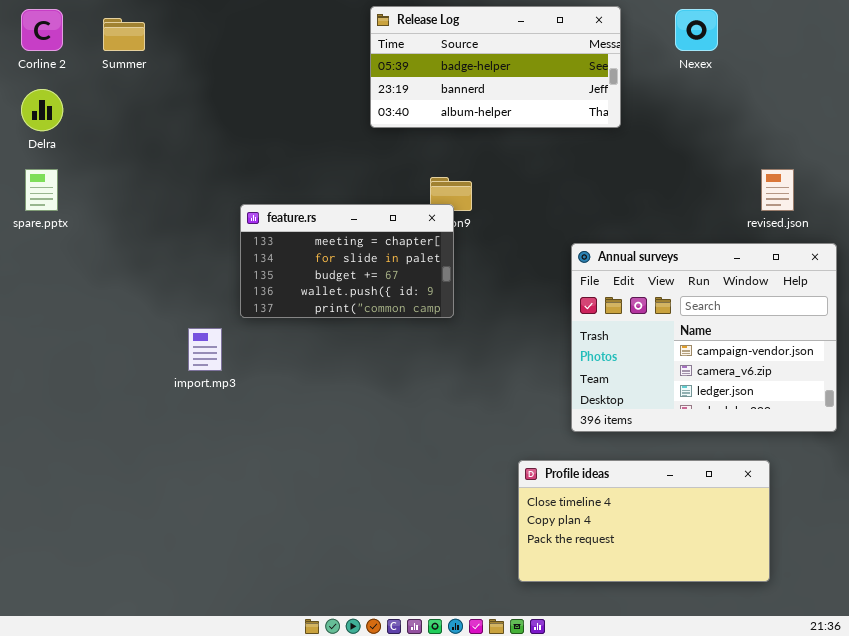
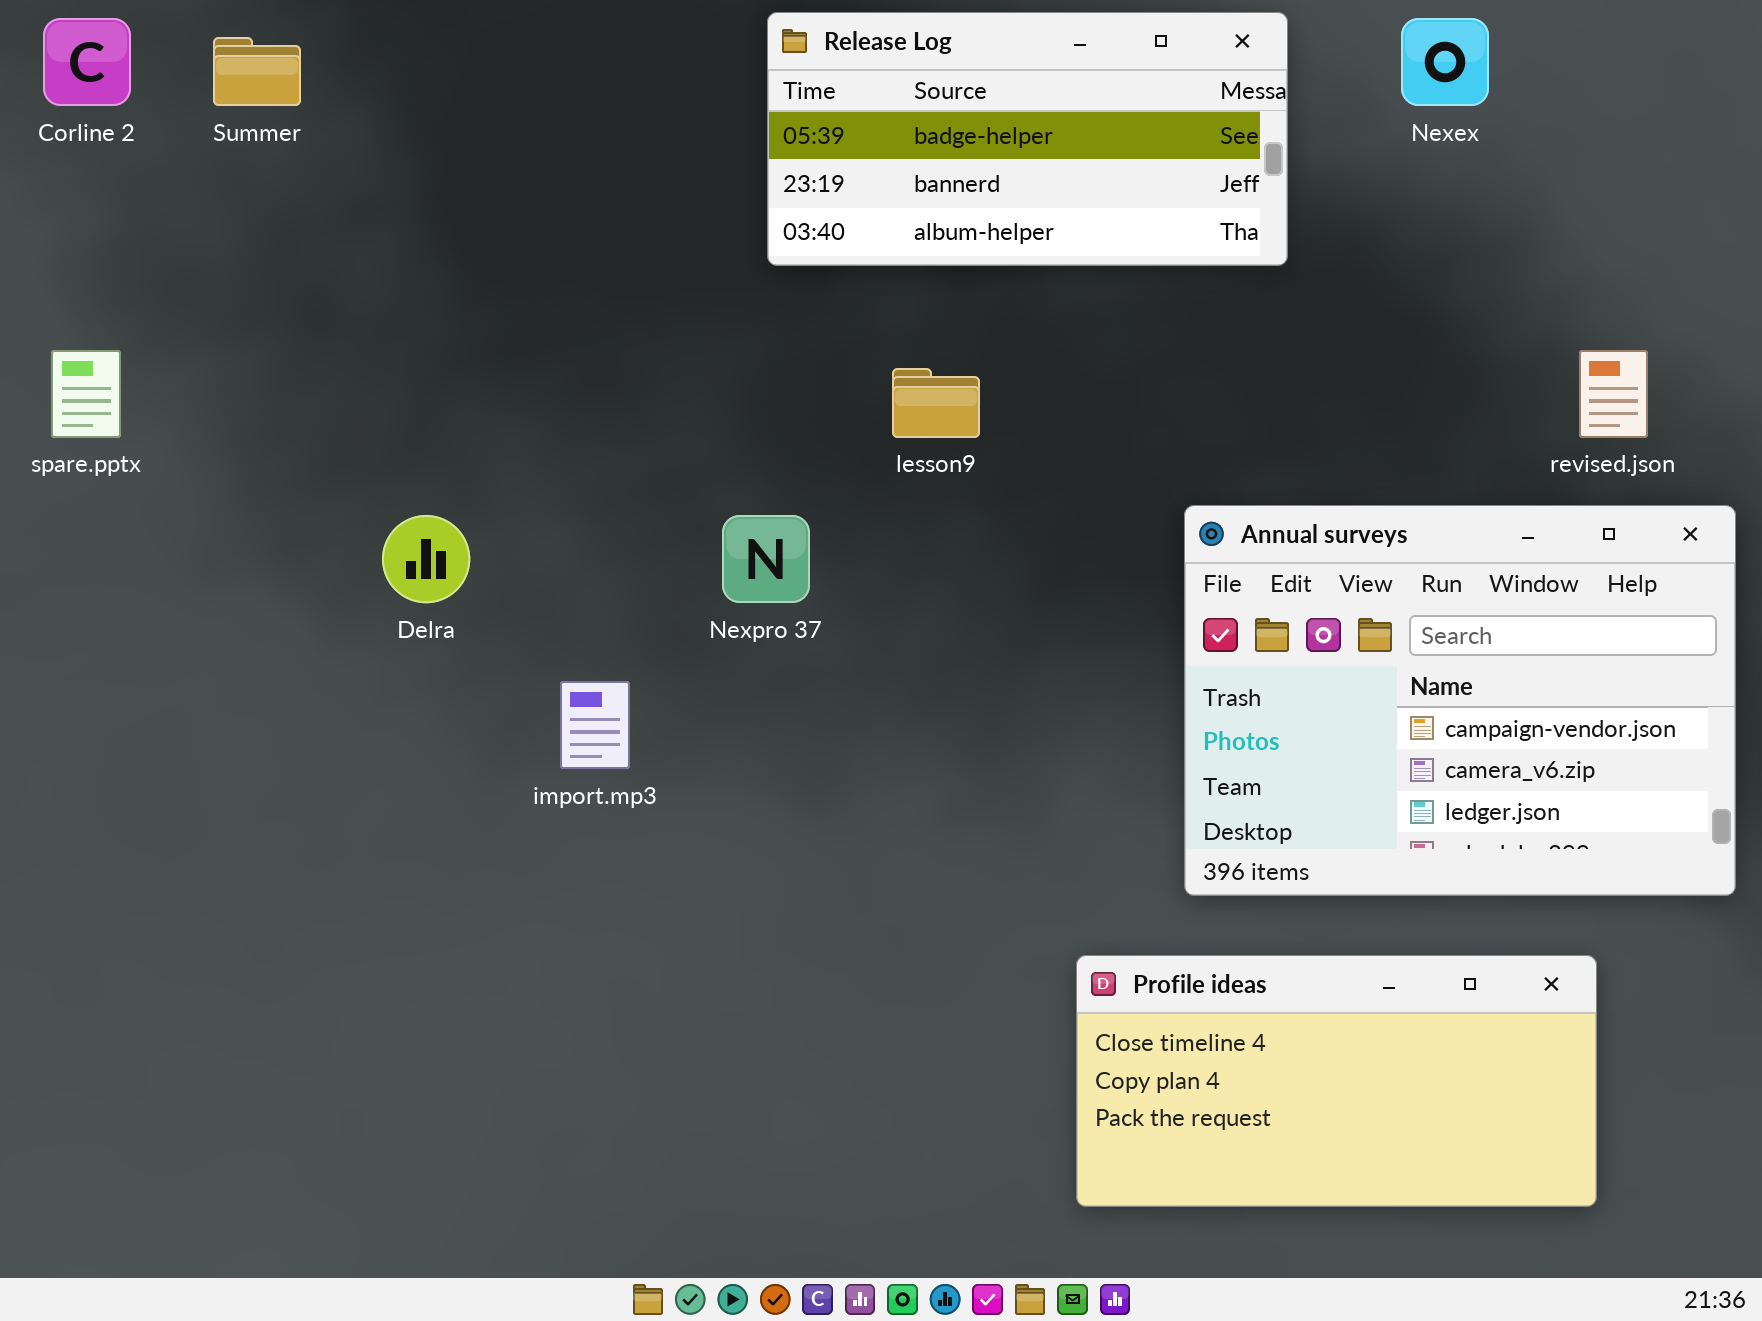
Delra: [21,89,63,131] -> [382,515,470,603], moved
feature.rs: [240,204,454,318] -> none, closed
import.mp3: [188,328,222,371] -> [560,681,630,769], moved

